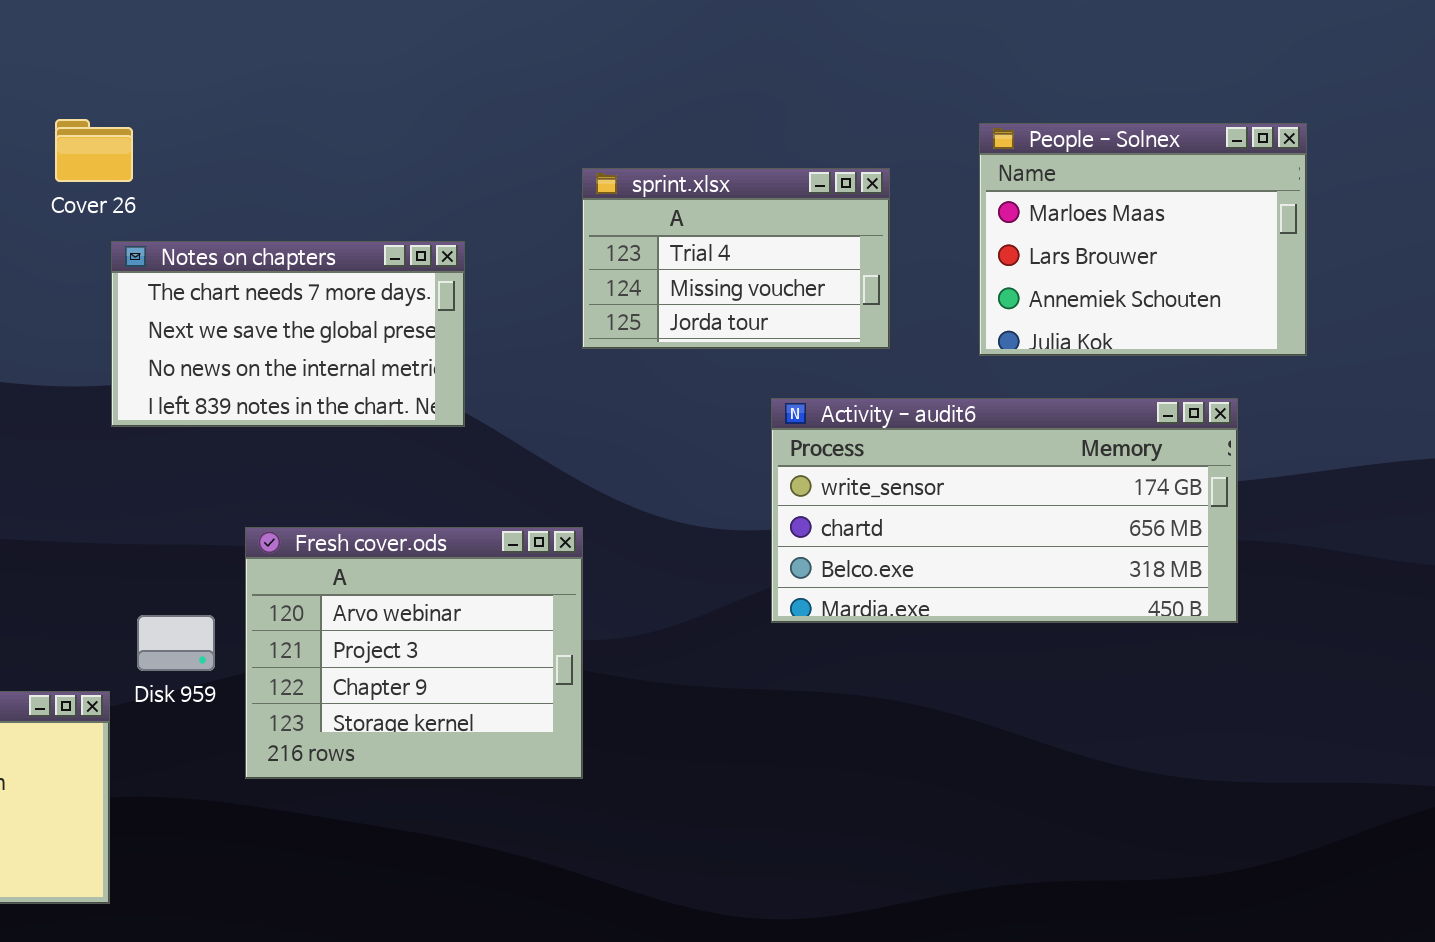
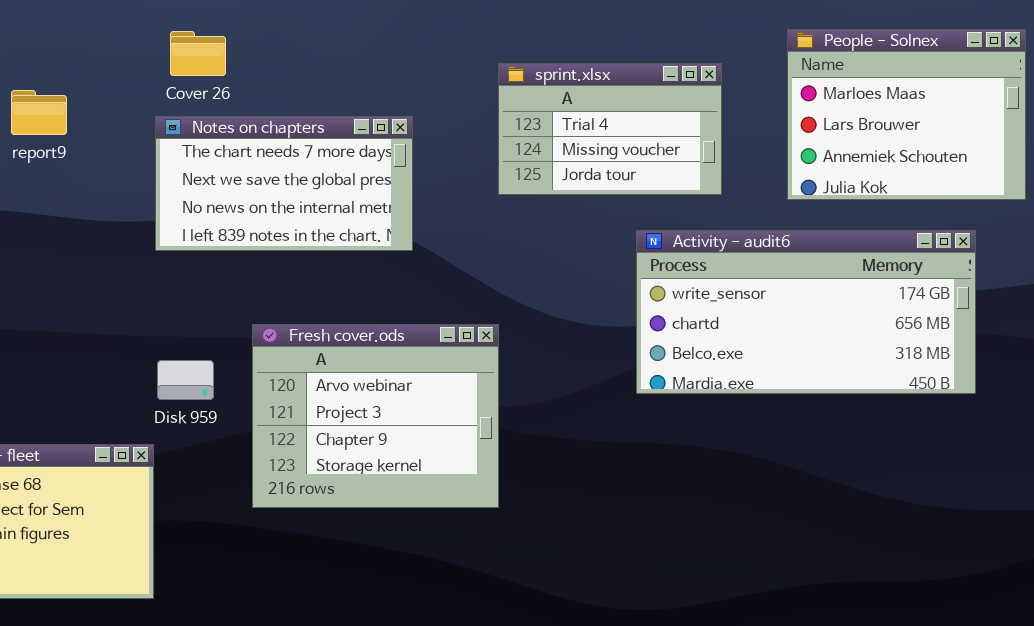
Cover 26: [55,119,133,182] -> [170,31,226,76], moved
Disk 959: [137,615,215,671] -> [157,360,214,400], moved

